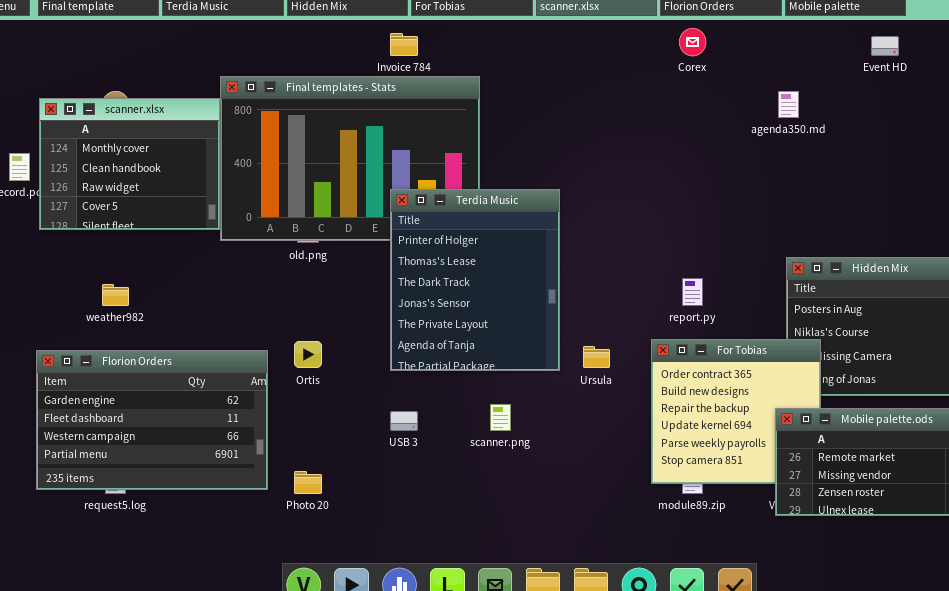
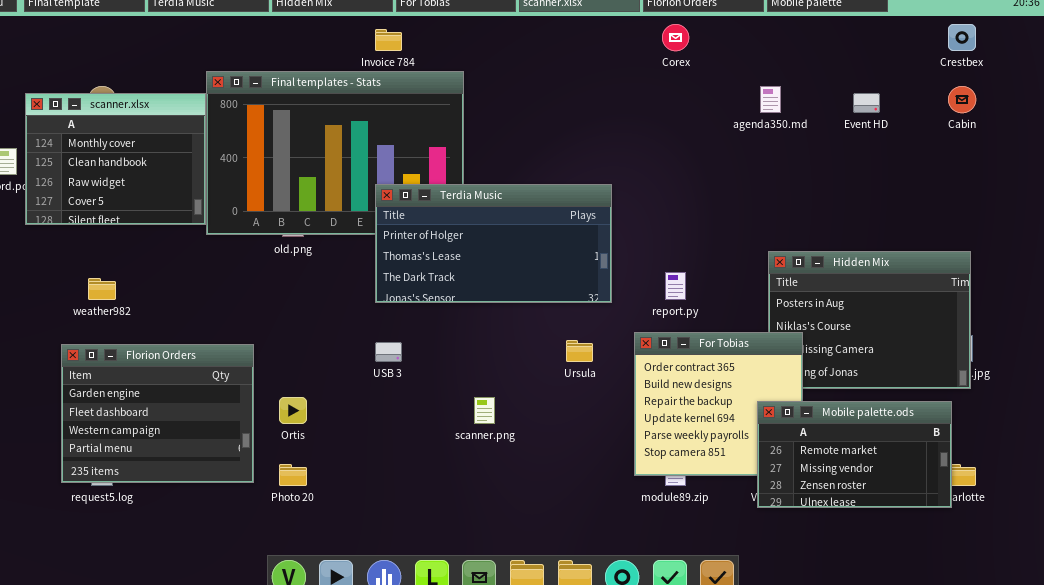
Event HD: [871,36,899,56] -> [853,93,880,113], moved
Terdia Music: [390,189,560,371] -> [375,184,612,303], resized
Ortis: [294,341,322,368] -> [279,397,307,424], moved
Florion Orders: [36,350,268,490] -> [61,344,254,483], resized
USB 3: [390,411,418,431] -> [375,342,402,362], moved

